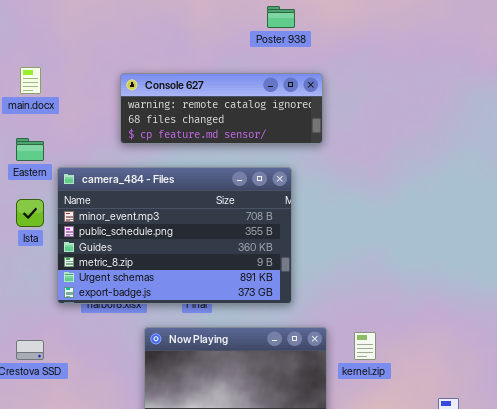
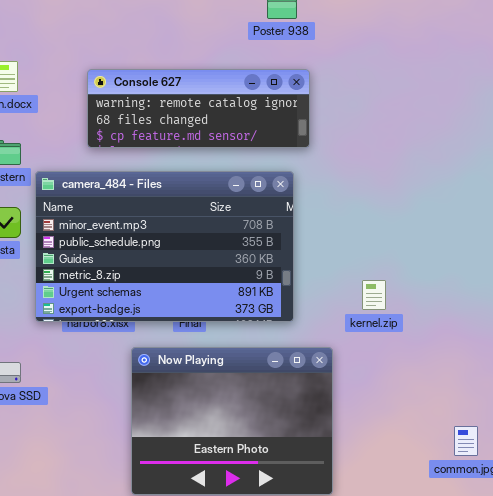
Console 627: [120,73,323,144] -> [87,69,310,148], moved
kernel.zip: [354,332,376,360] -> [362,280,386,310], moved

